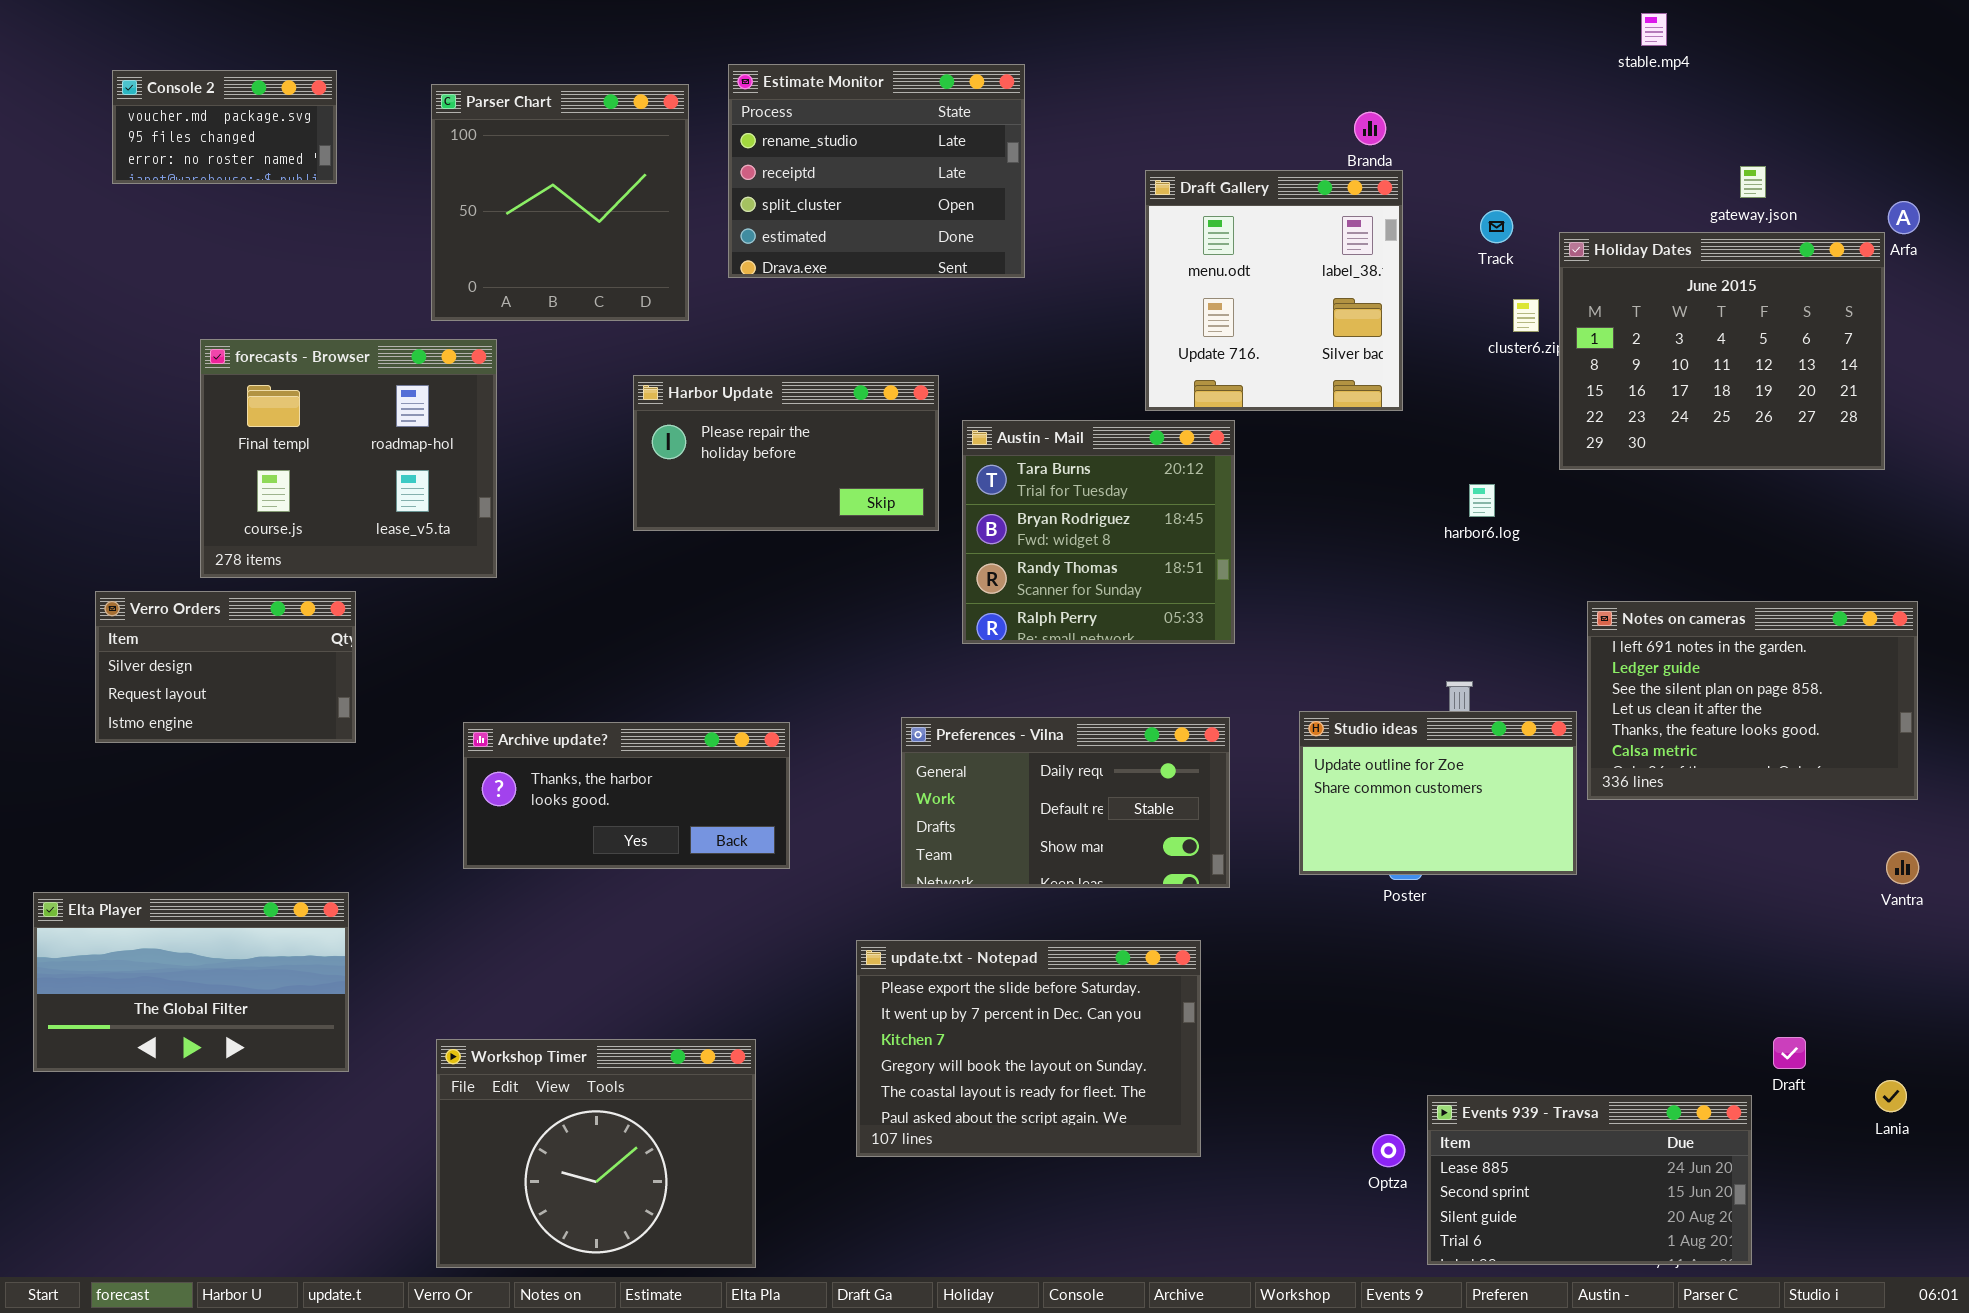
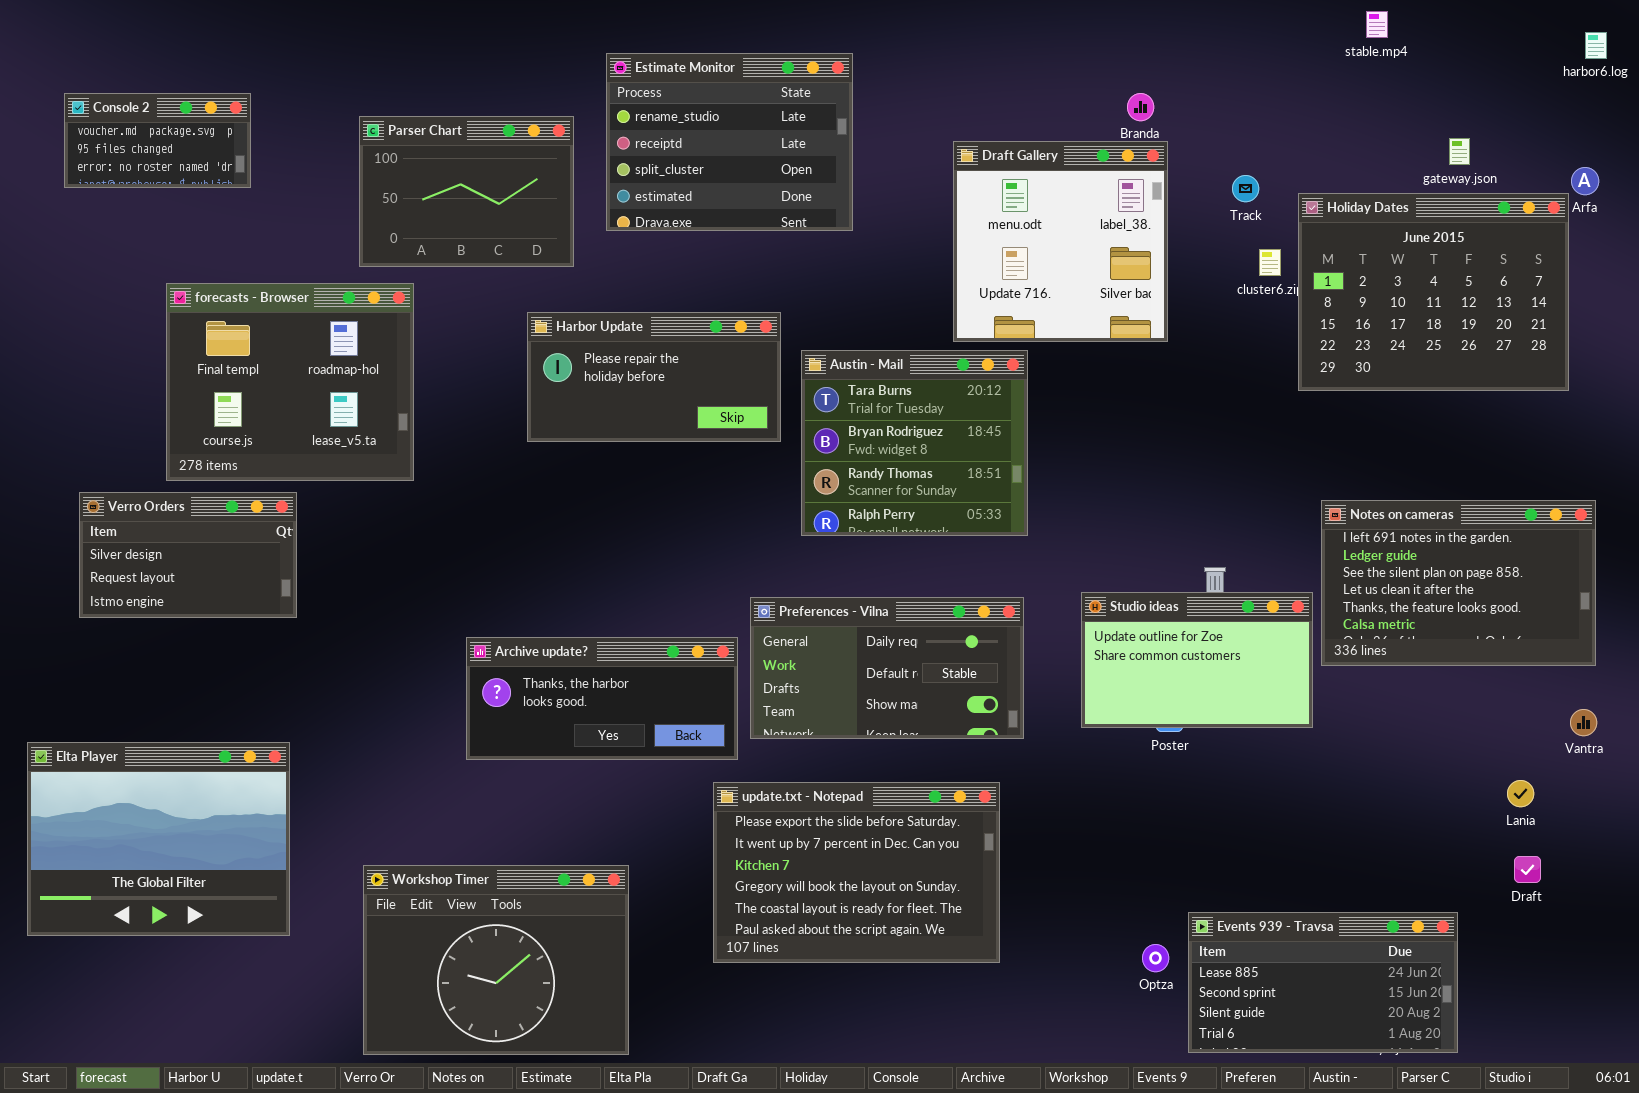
Console 2: [112,70,337,184] -> [64,93,251,188], moved
Parser Chart: [431,84,689,321] -> [359,116,574,267], resized
harbor6.log: [1469,484,1495,517] -> [1585,32,1607,59], moved
Archive update?: [463,722,790,869] -> [466,637,738,760], moved
Elta Player: [33,892,349,1072] -> [27,742,290,936], resized
Draft: [1773,1037,1806,1069] -> [1514,856,1541,883], moved
Lania: [1875,1080,1907,1112] -> [1507,780,1534,807], moved

